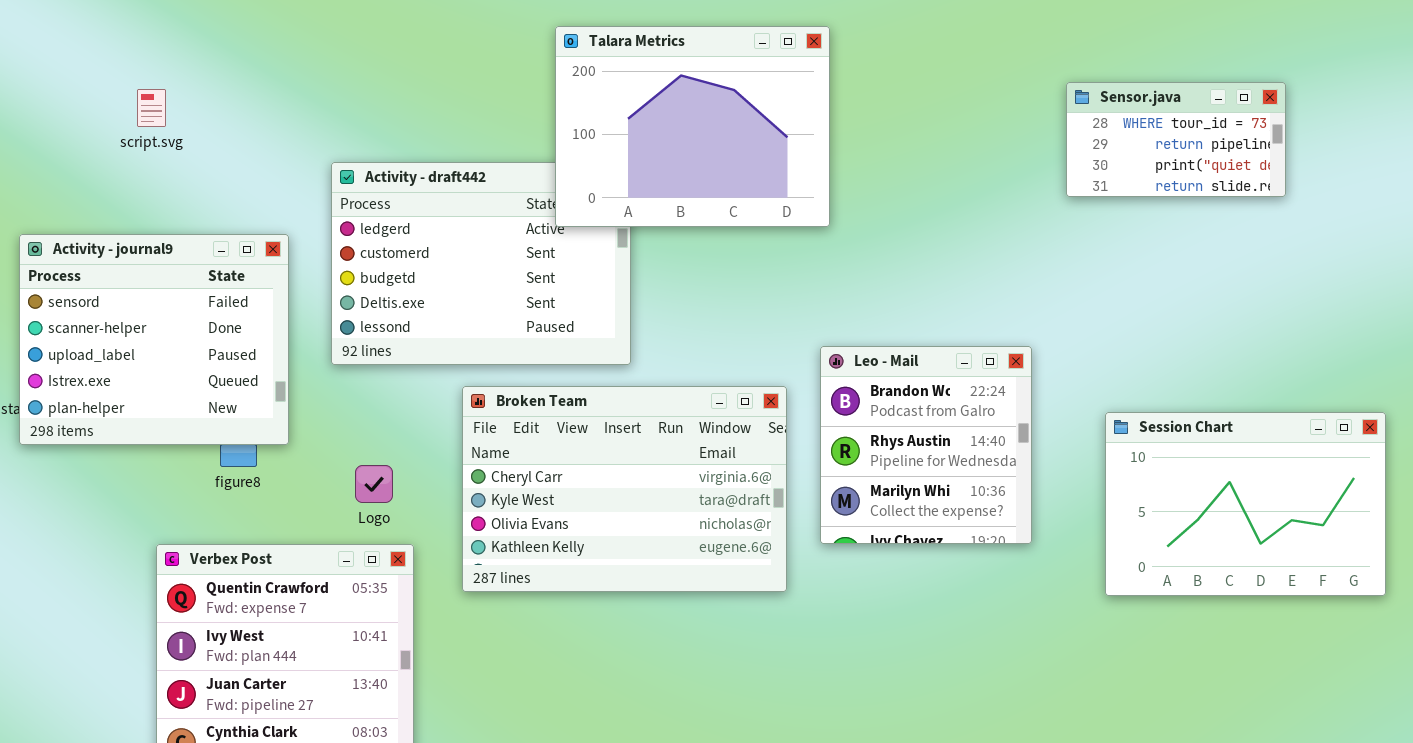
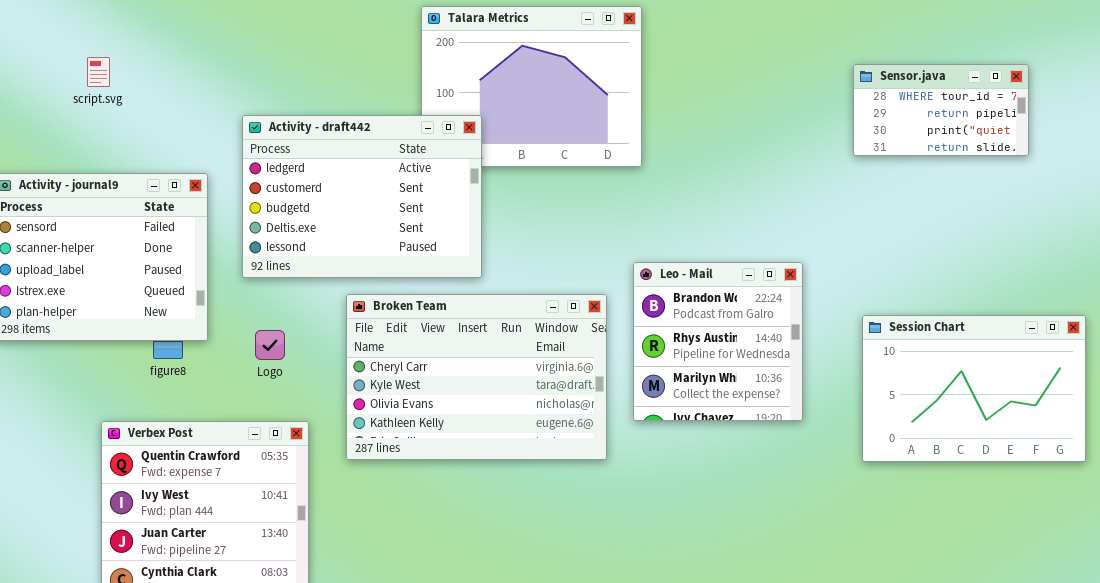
Sensor.java: [1066,82,1286,197] -> [853,64,1029,156], moved
Activity - draft442: [331,162,631,365] -> [242,115,482,278], raised
Logo: [355,465,393,503] -> [255,330,285,360], moved

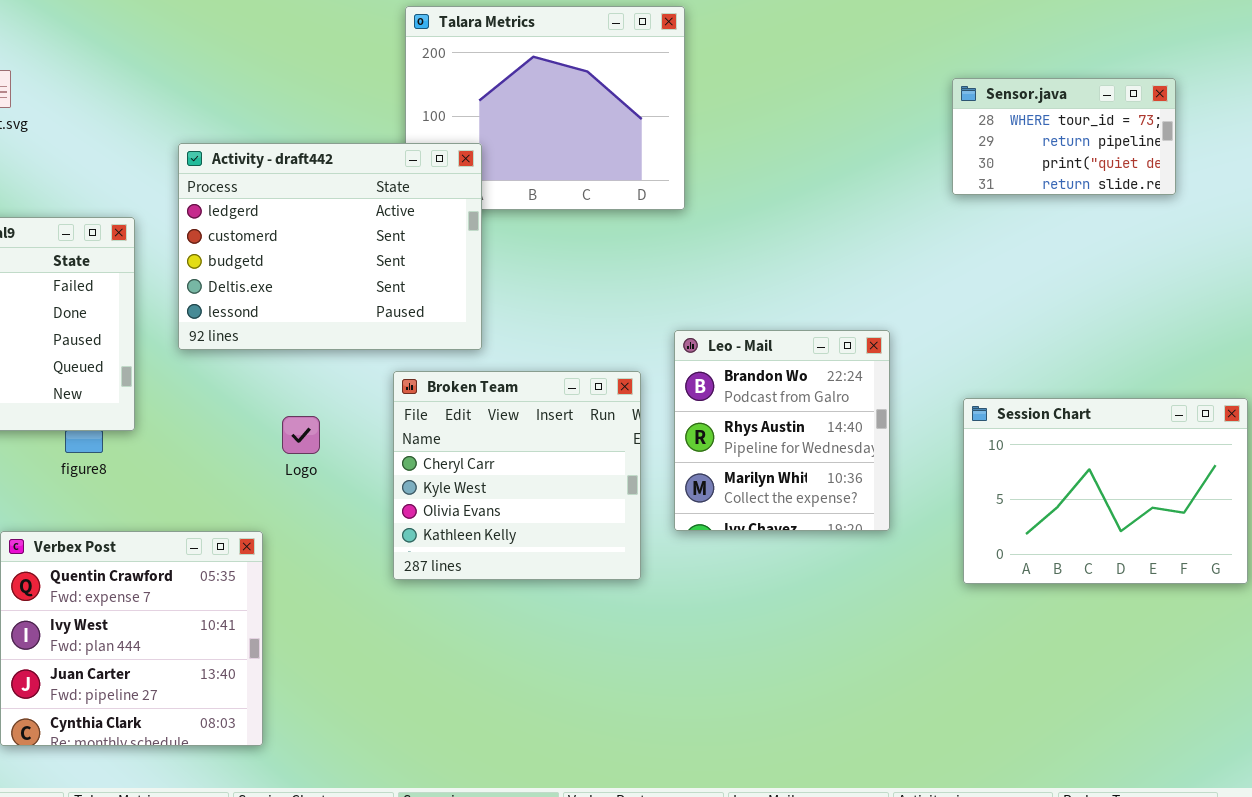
Broken Team: [346,294,607,460] -> [393,371,641,580], resized
Logo: [255,330,285,360] -> [282,416,320,454], moved

